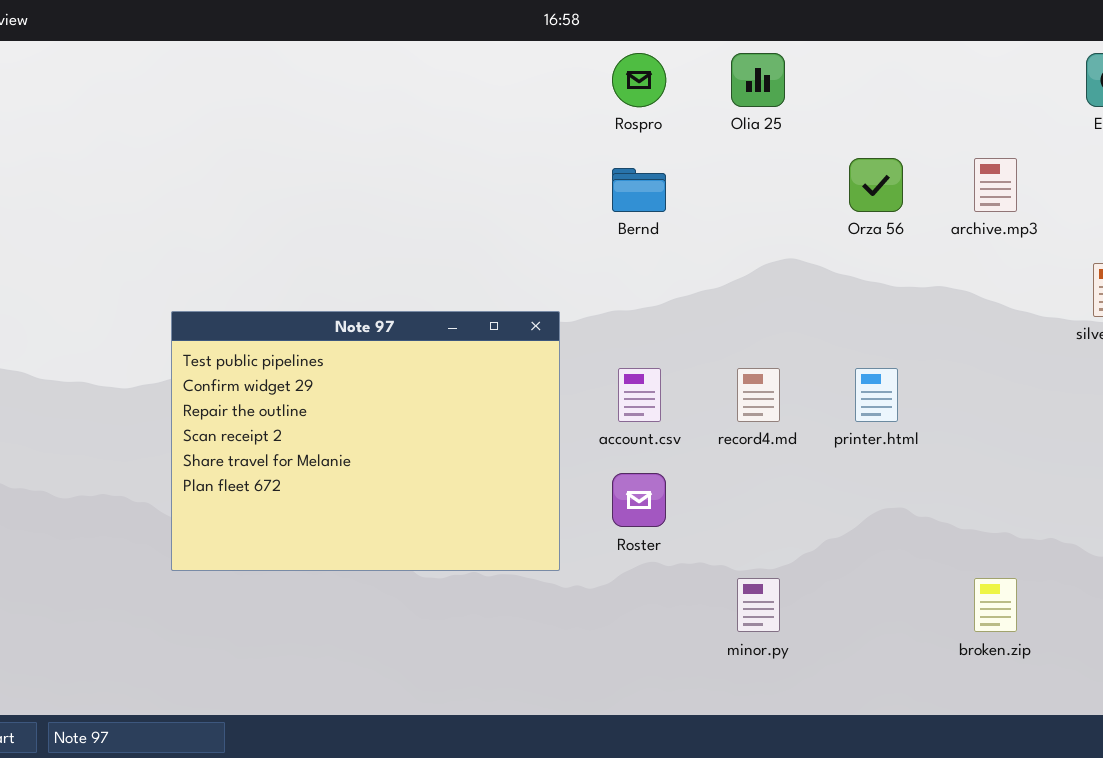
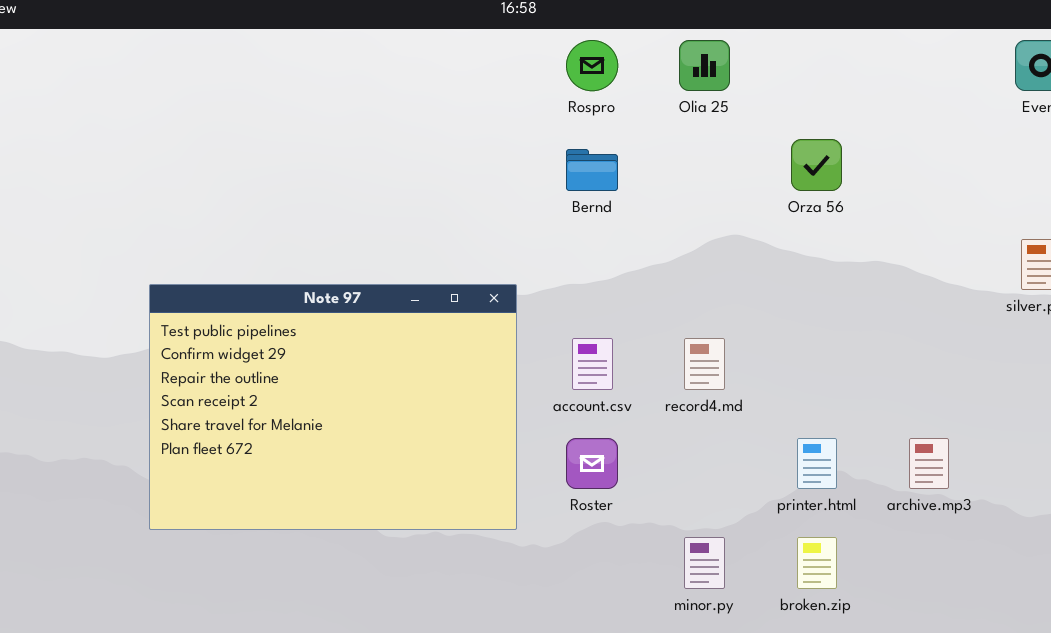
archive.mp3: [974,158,1017,212] -> [909,438,949,489], moved
printer.html: [855,368,898,422] -> [797,438,837,489], moved
broken.zip: [974,578,1017,632] -> [797,537,837,589], moved

